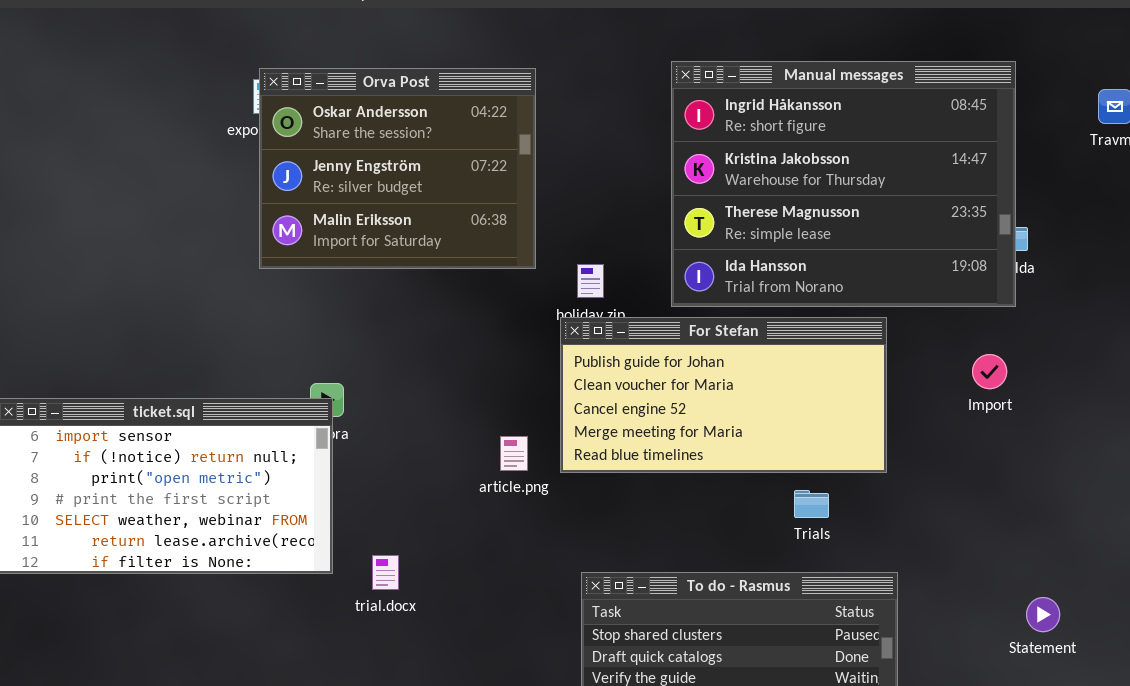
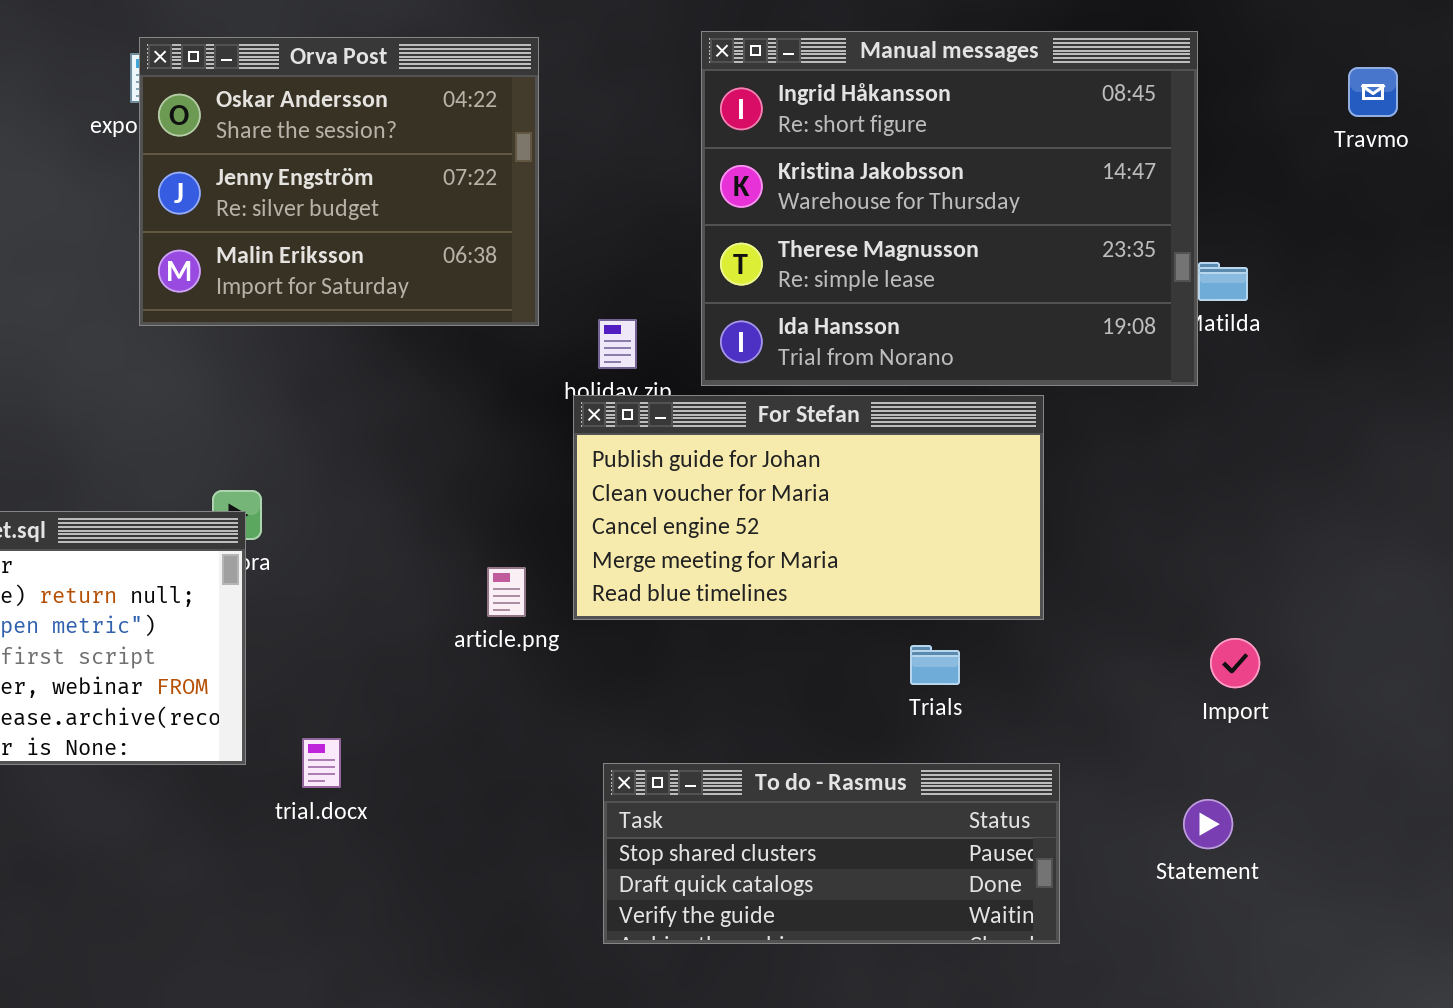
Manual messages: [671,61,1016,307] -> [701,31,1198,386], moved
Import: [972,354,1007,389] -> [1210,638,1260,688], moved
Statement: [1026,597,1060,632] -> [1183,799,1233,849], moved

